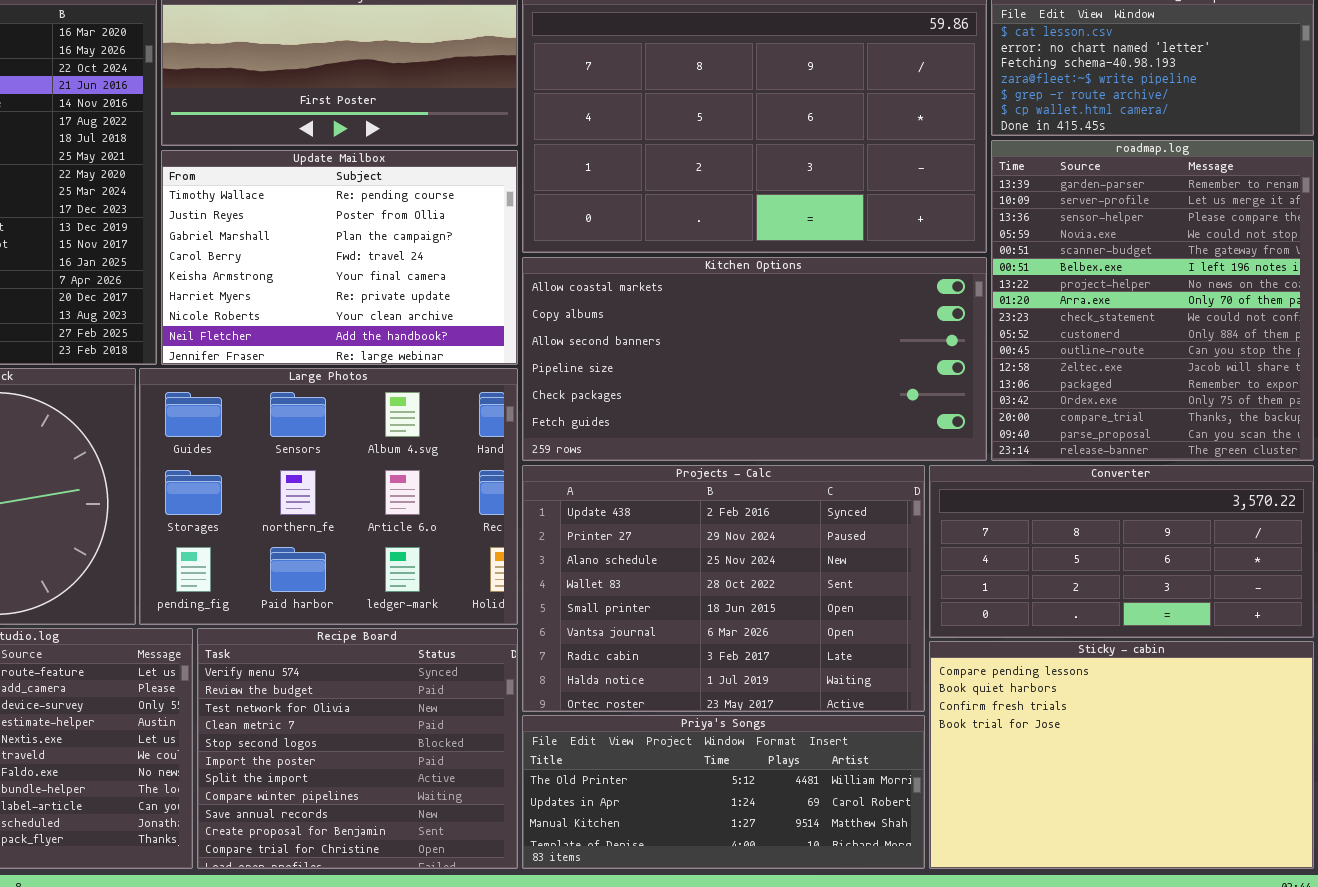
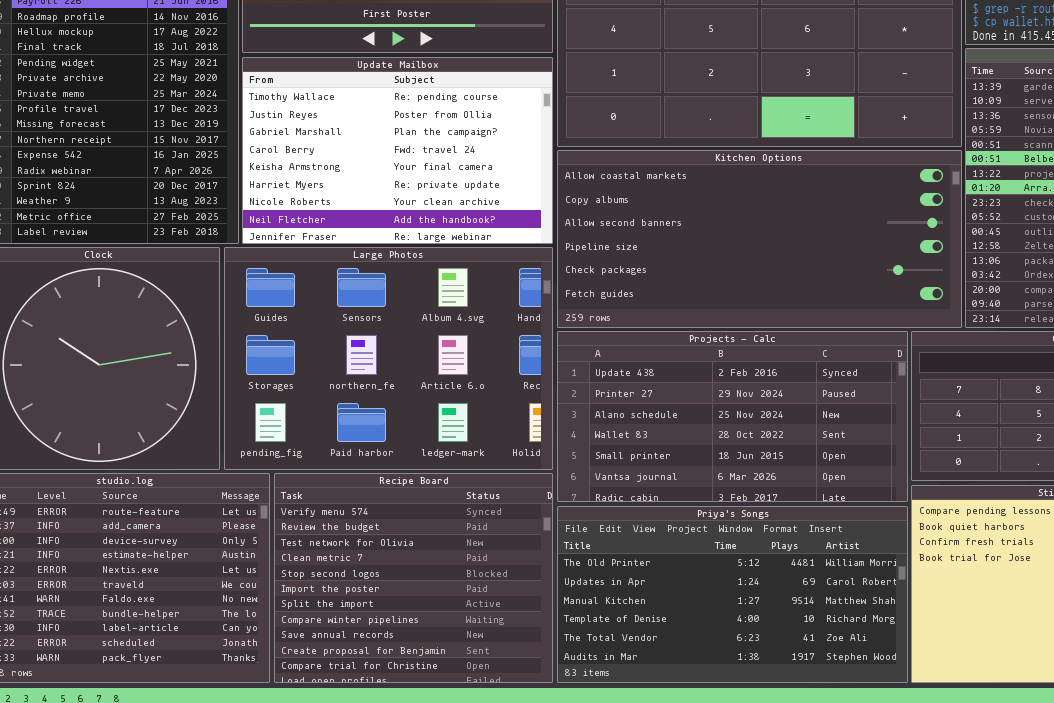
Projects - Calc: [522,465,925,712] -> [557,331,908,502], resized
Priya's Songs: [522,715,925,869] -> [557,506,908,683], resized

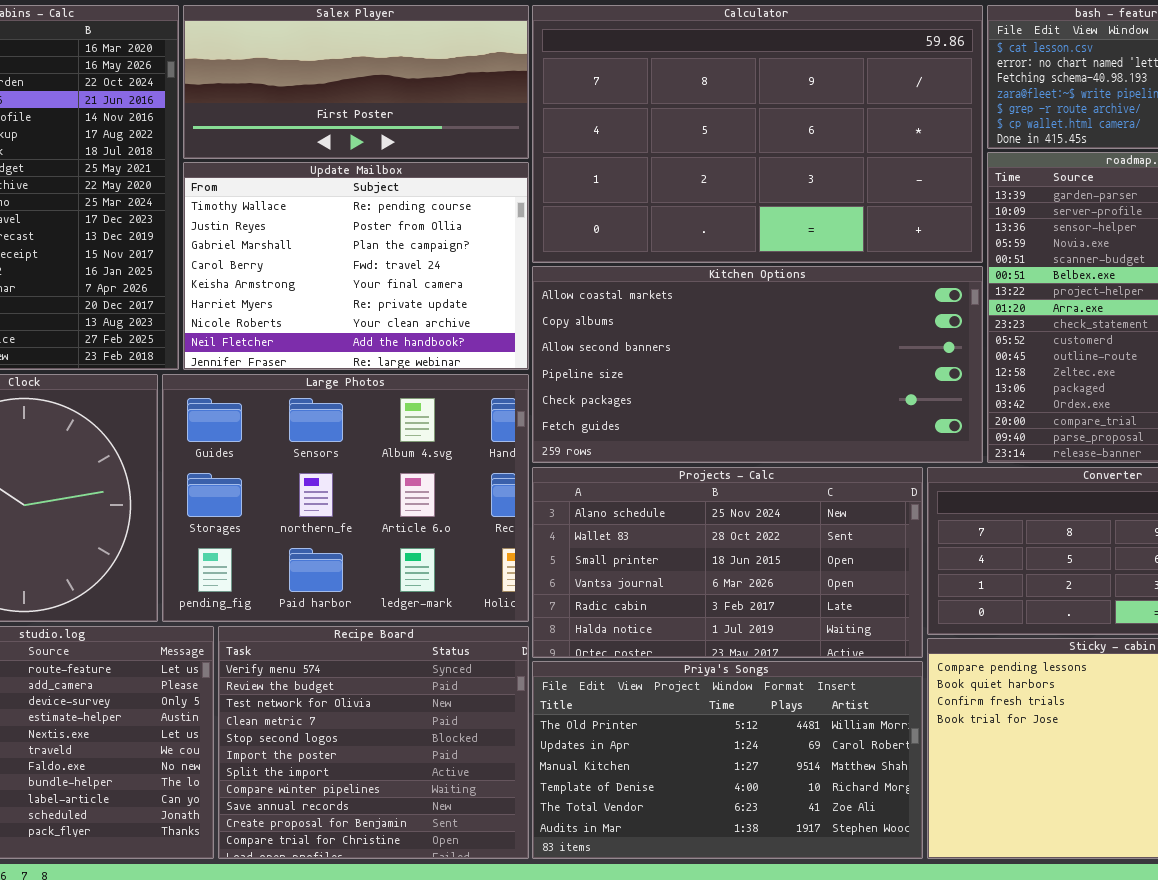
Projects - Calc: [557,331,908,502] -> [532,467,923,658], scrolled down 2 rows

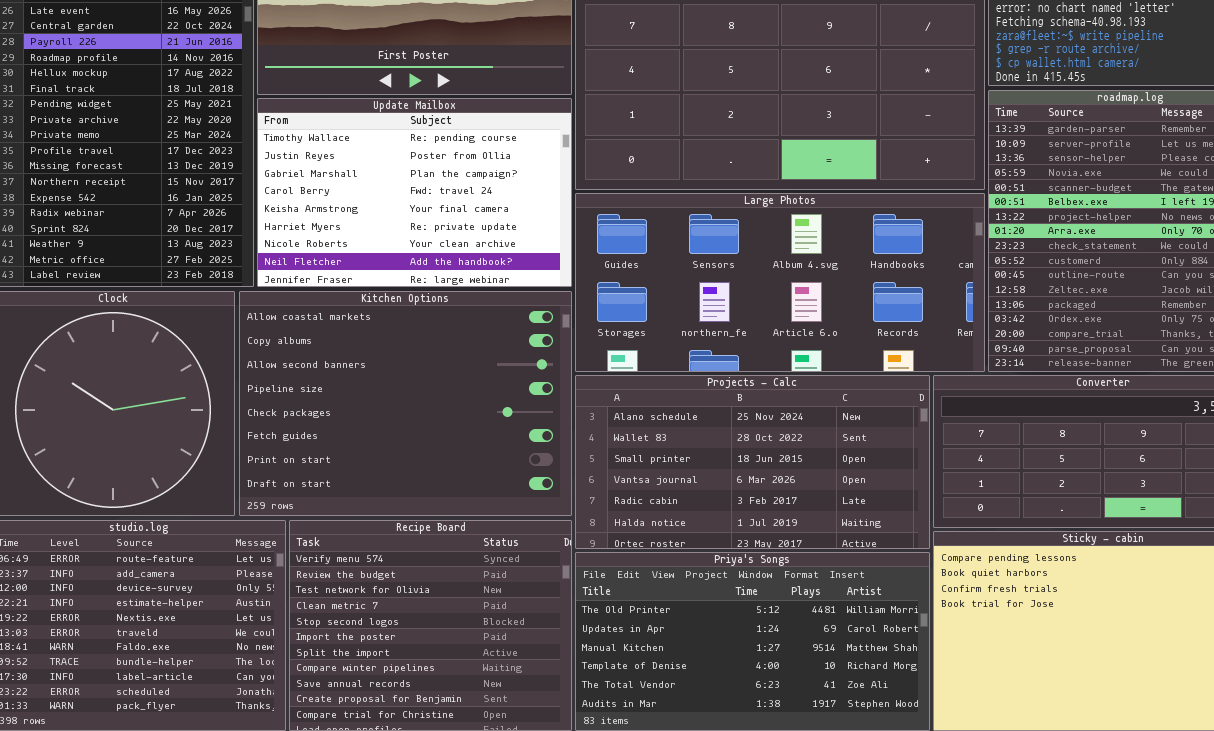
Kitchen Options: [532,266,983,463] -> [239,291,572,516], moved, resized
Large Photos: [162,374,529,622] -> [575,193,985,372], moved, resized

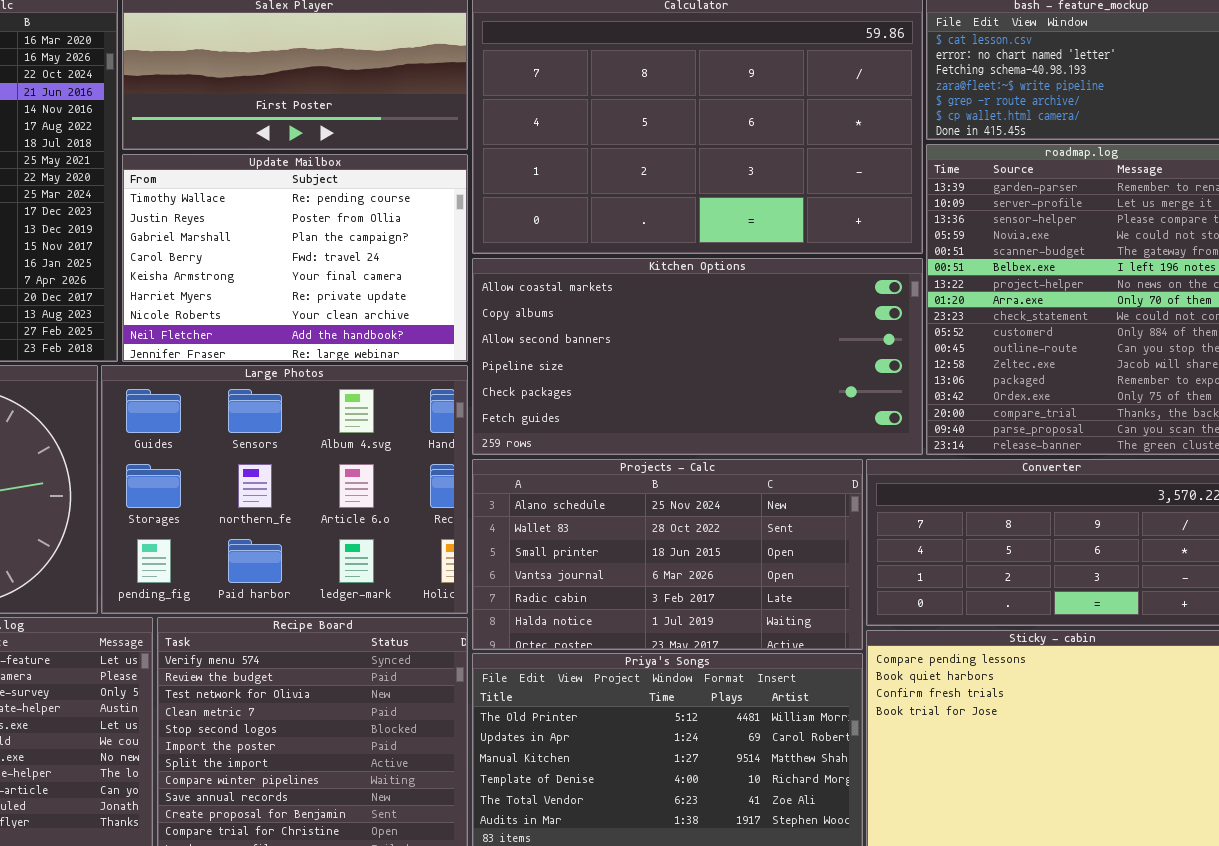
Large Photos: [575,193,985,372] -> [101,365,468,614], moved, resized
Kitchen Options: [239,291,572,516] -> [472,258,923,455], moved, resized

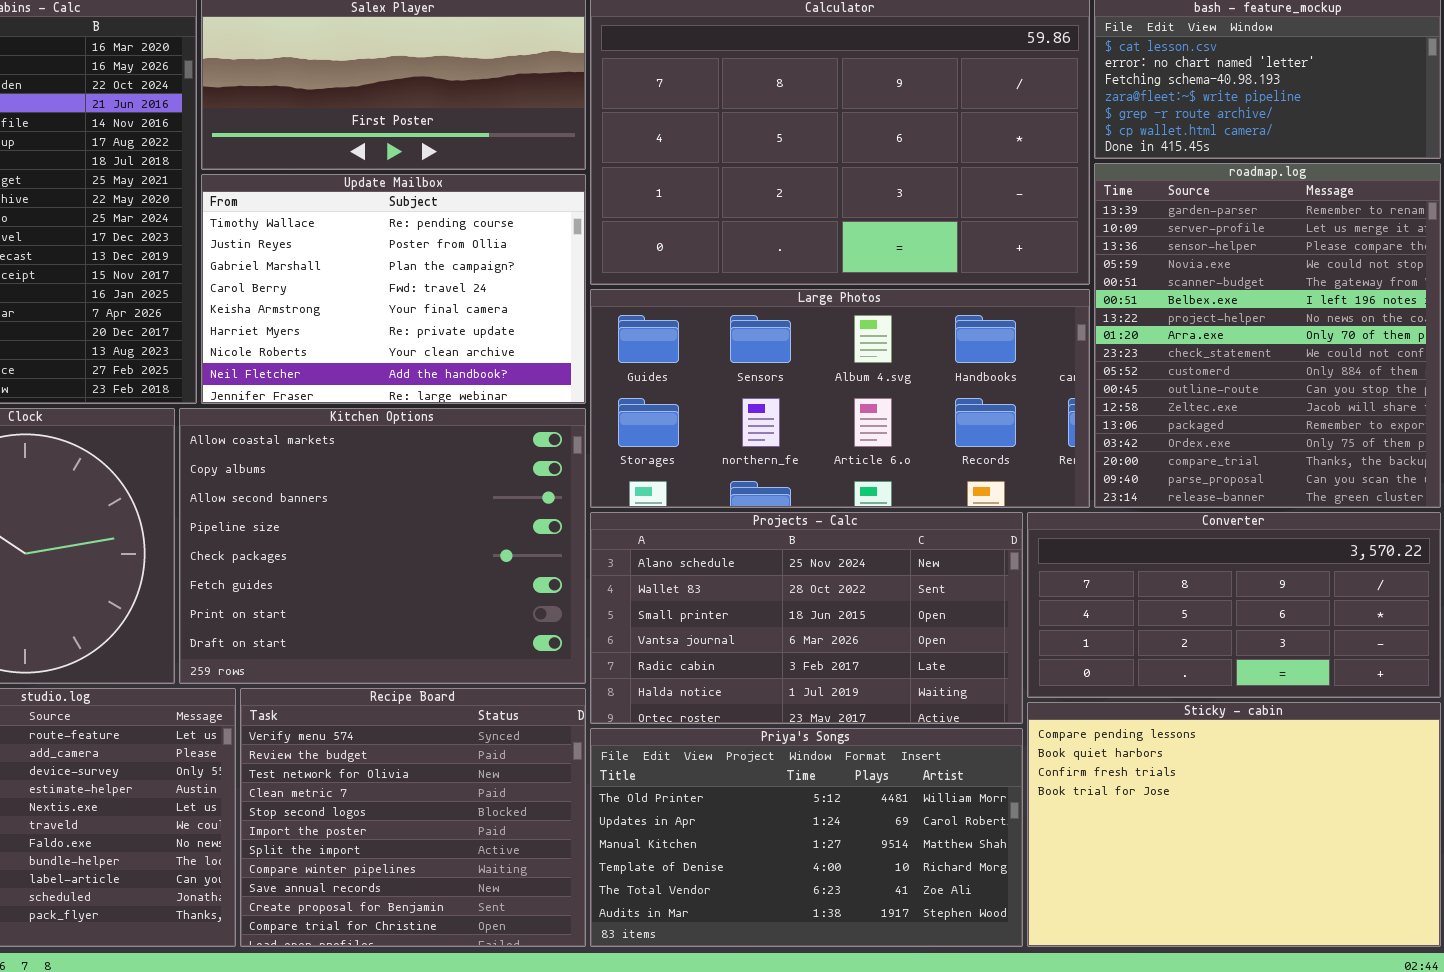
Kitchen Options: [472,258,923,455] -> [179,408,586,684], moved, resized
Large Photos: [101,365,468,614] -> [590,289,1090,508], moved, resized

